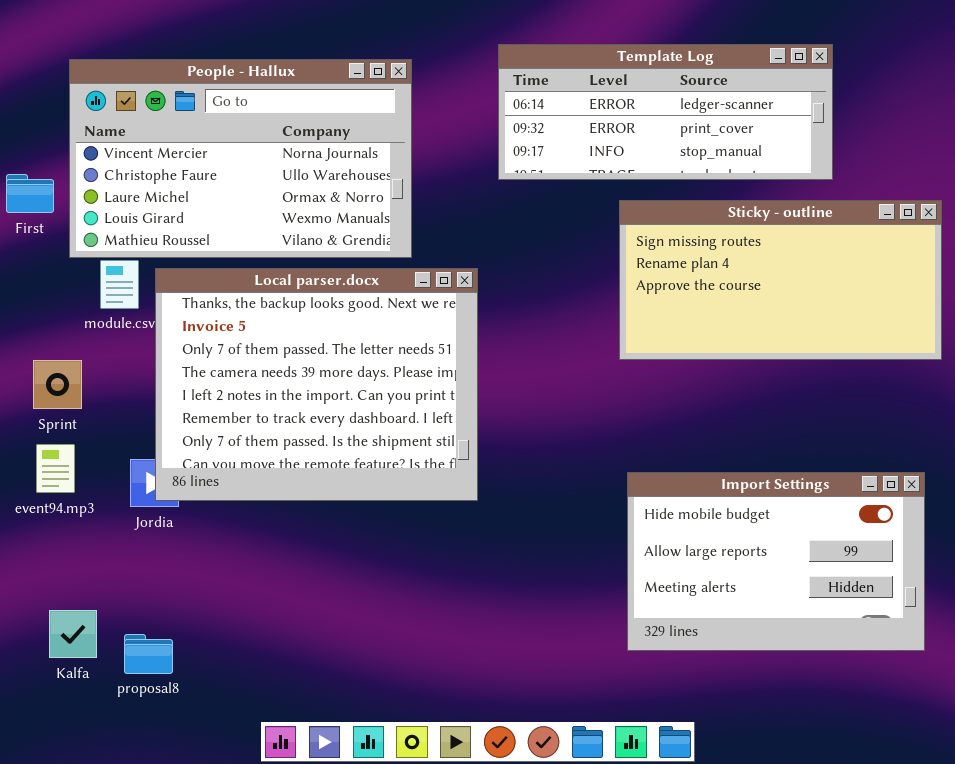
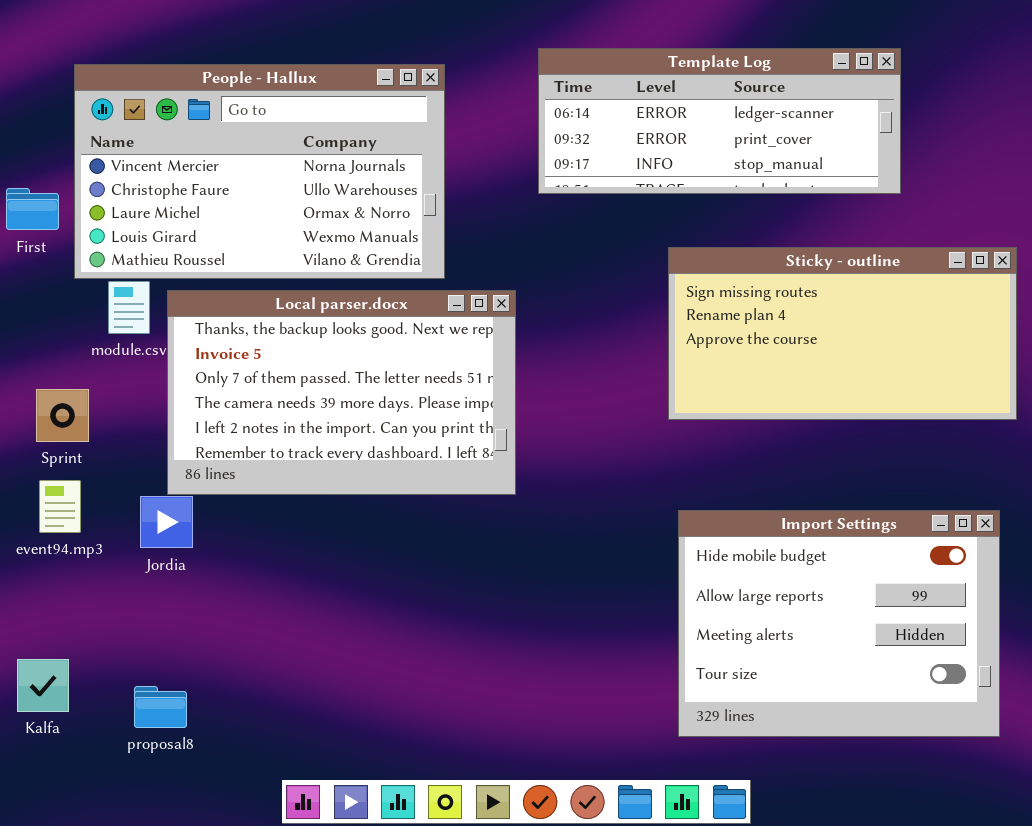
Sticky - outline: [619,200,942,360] -> [668,247,1017,420], moved
Local parser.docx: [155,268,478,501] -> [167,290,516,495], resized
Import Settings: [627,472,925,651] -> [678,510,1000,737], resized
Kalfa: [49,610,97,658] -> [17,659,69,712], moved

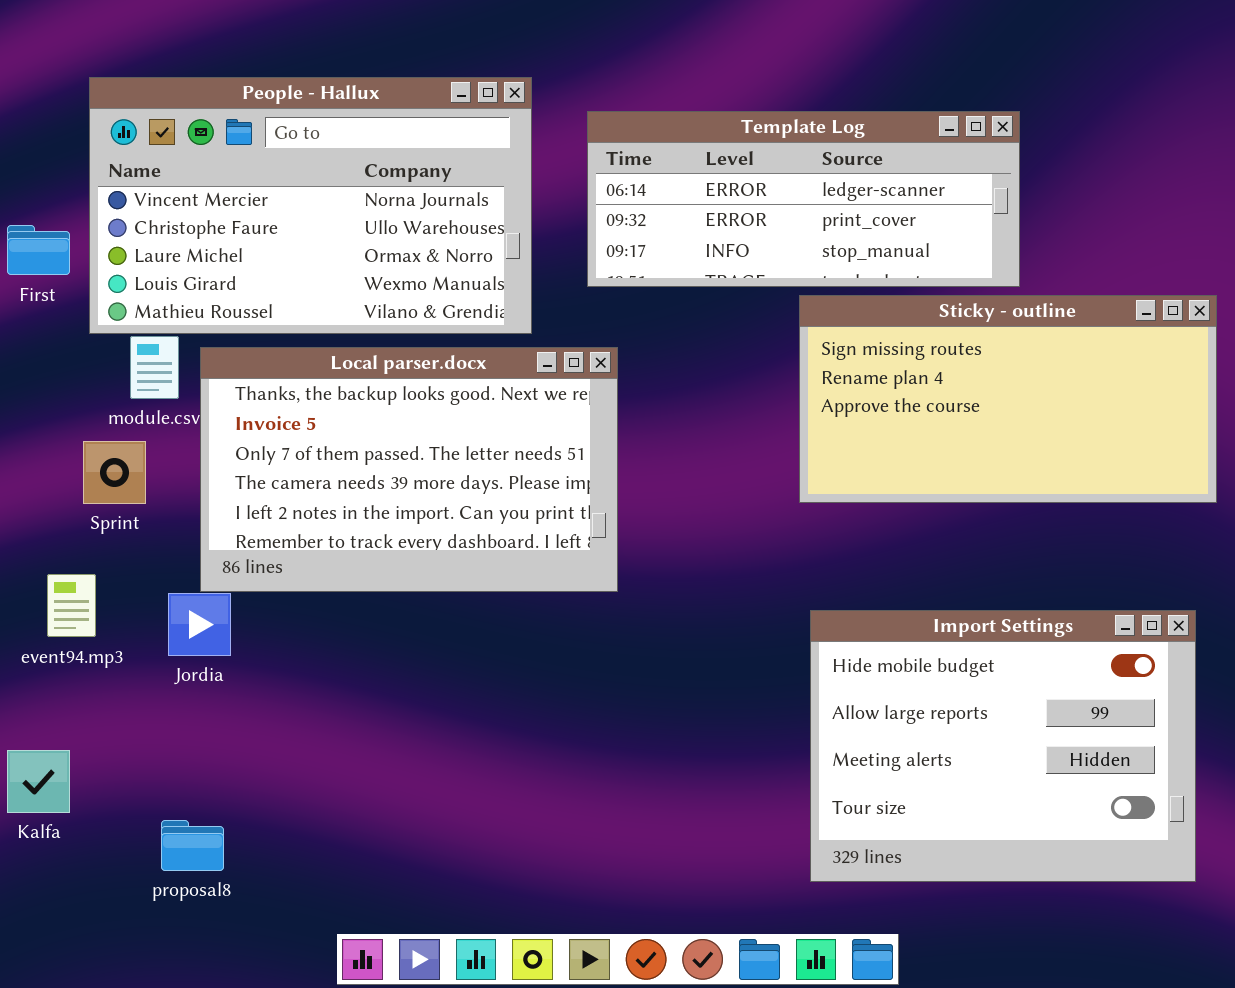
Template Log: [538,48,901,194] -> [587,111,1020,287], moved
Sprint: [36,389,89,442] -> [83,441,146,504], moved
Kalfa: [17,659,69,712] -> [7,750,70,813], moved

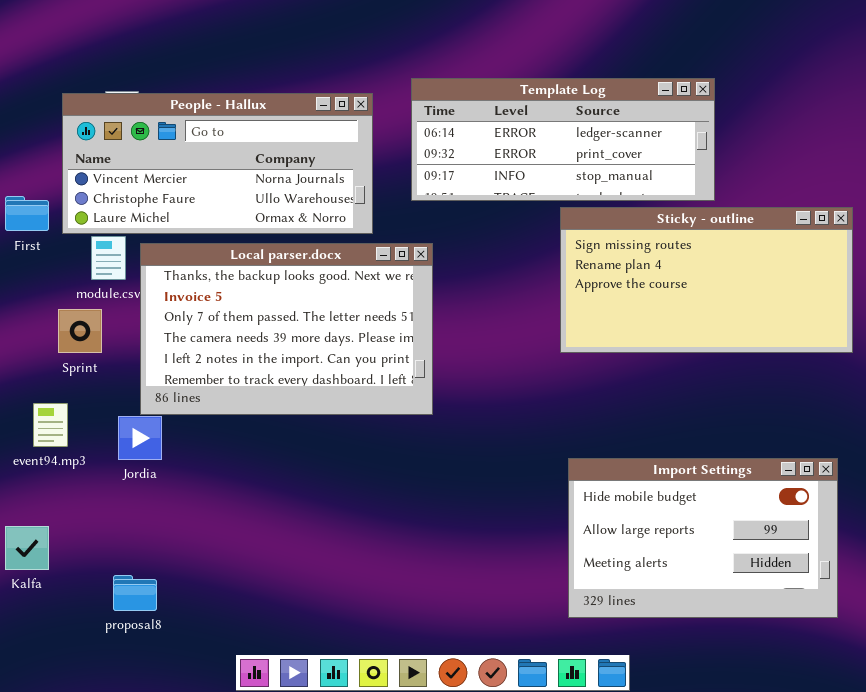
People - Hallux: [89,77,532,334] -> [62,93,373,234], resized
First: [7,225,70,275] -> [5,196,49,231], moved
Import Settings: [810,610,1196,882] -> [568,458,838,618], resized

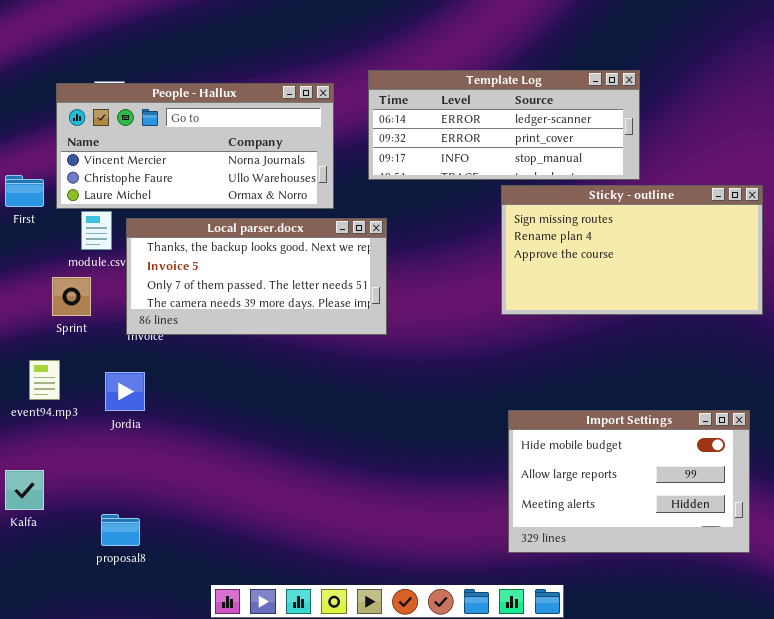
Local parser.docx: [140,243,433,415] -> [126,218,387,335], resized

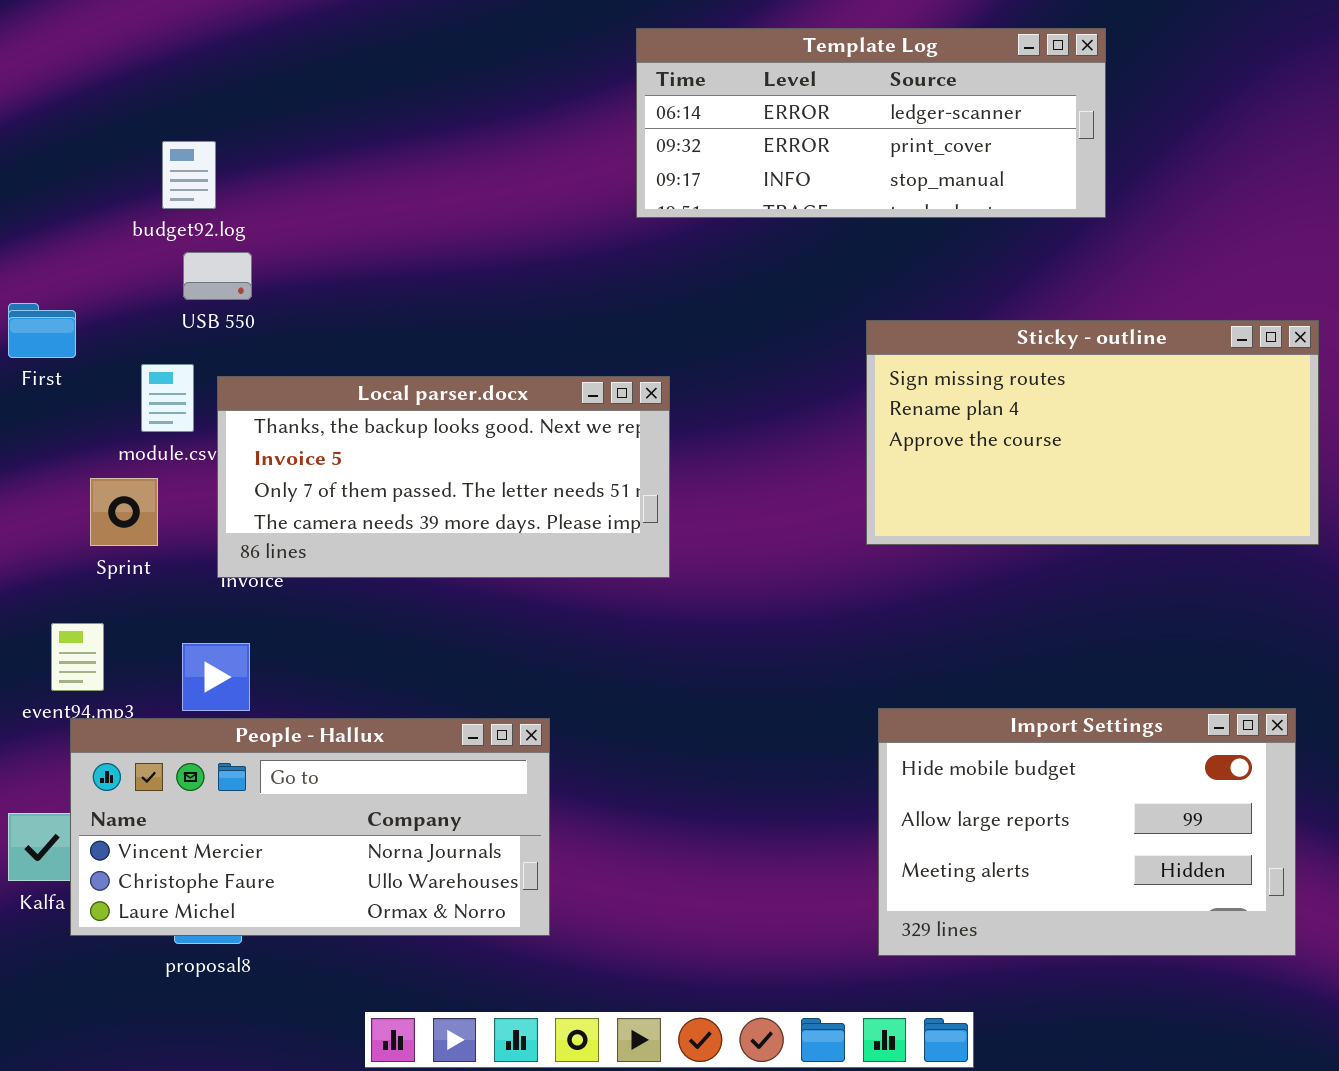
Template Log: [368,70,640,180] -> [636,28,1106,218], moved
People - Hallux: [56,83,334,209] -> [70,718,550,936], moved

